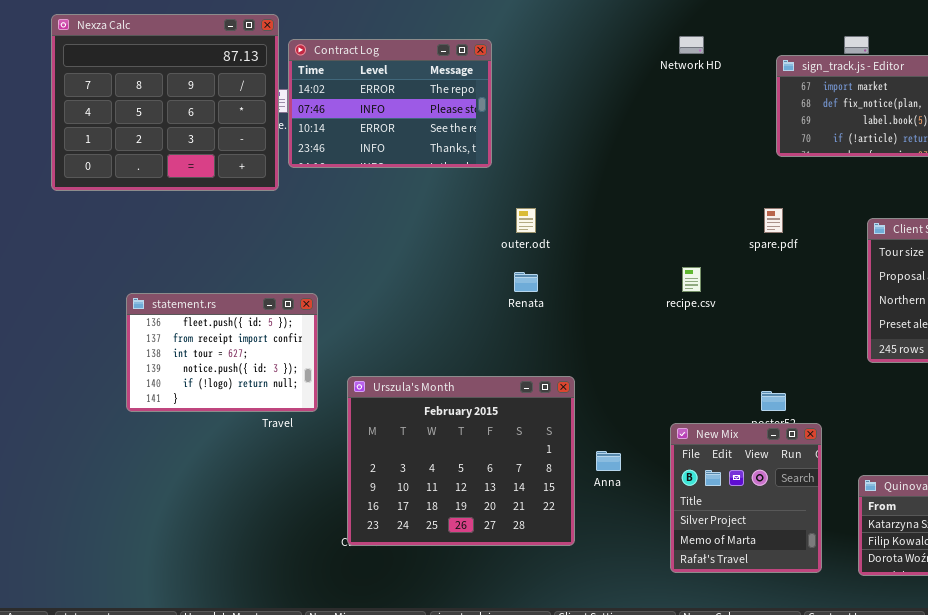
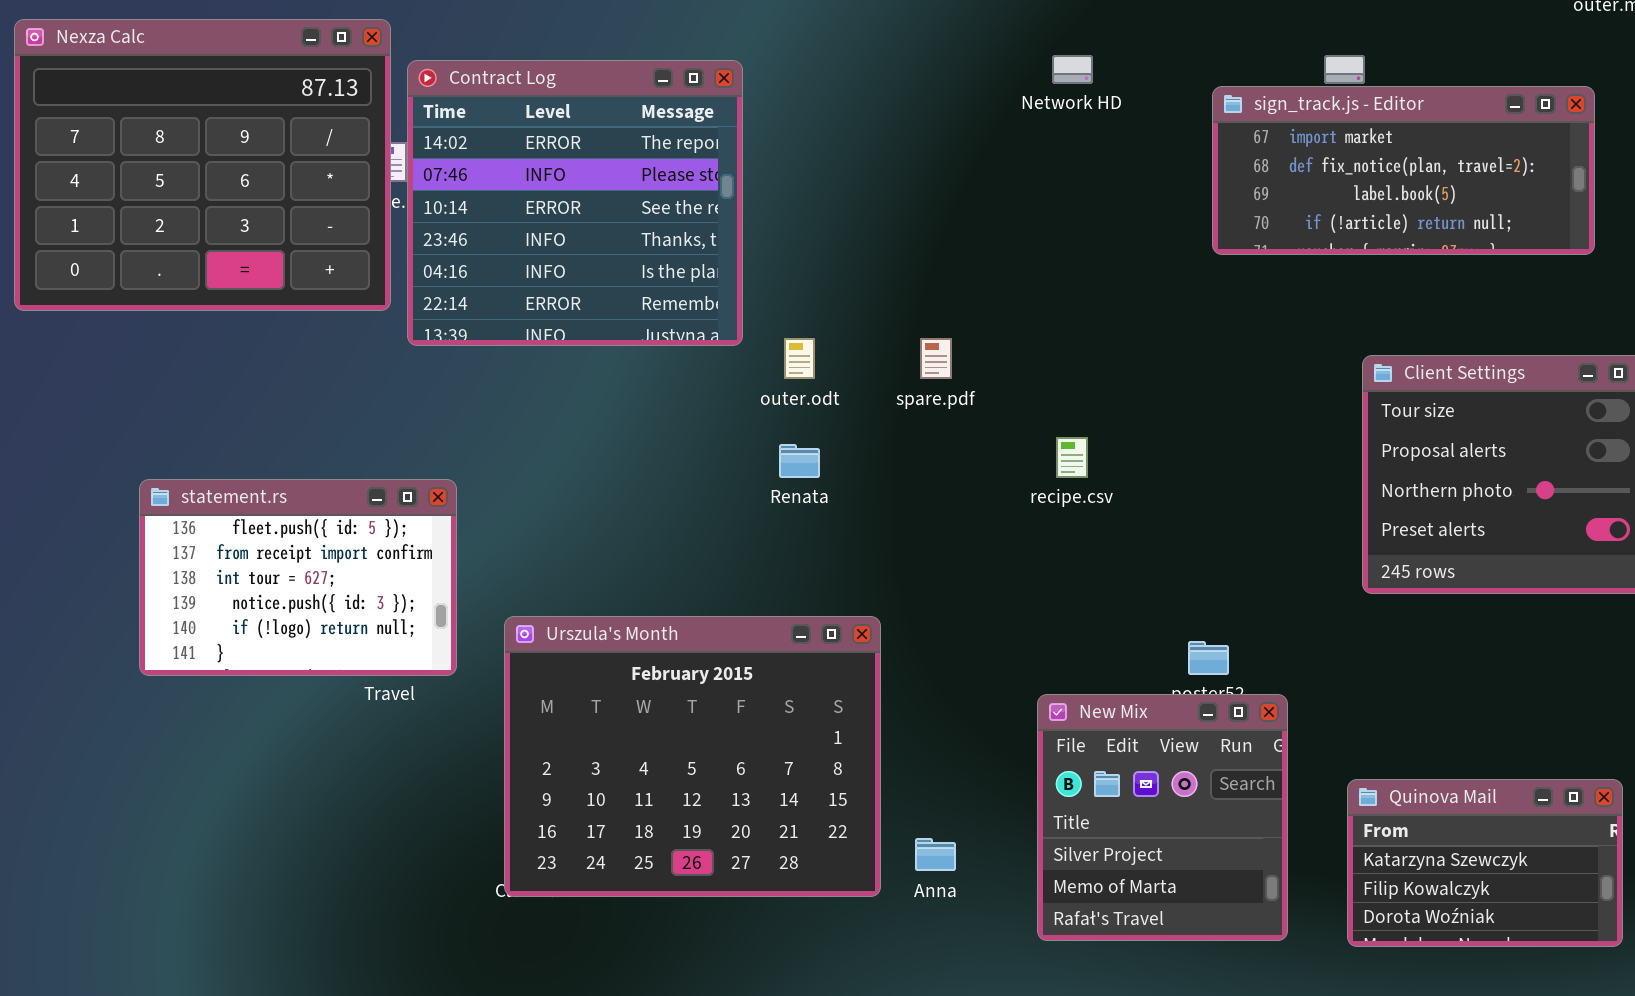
Contract Log: [288,39,492,168] -> [407,60,743,346], resized
spare.pdf: [764,208,783,233] -> [920,338,952,379], moved
Anna: [596,451,621,471] -> [915,838,956,871], moved

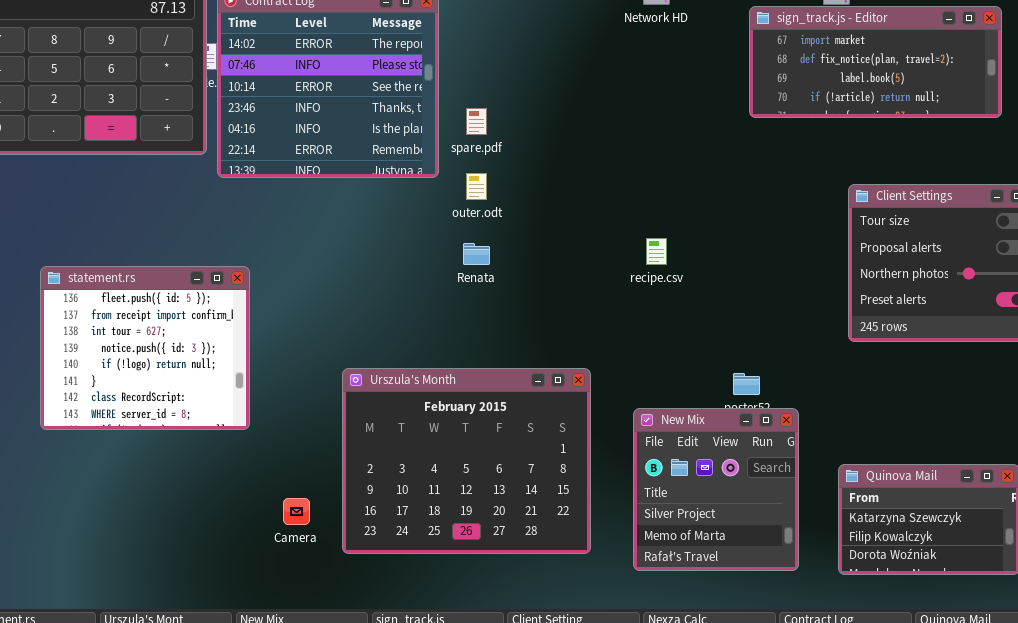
spare.pdf: [920,338,952,379] -> [466,108,487,135], moved
statement.rs: [139,479,457,676] -> [40,266,250,430], resized
Urszula's Month: [504,616,881,897] -> [342,368,591,554], moved

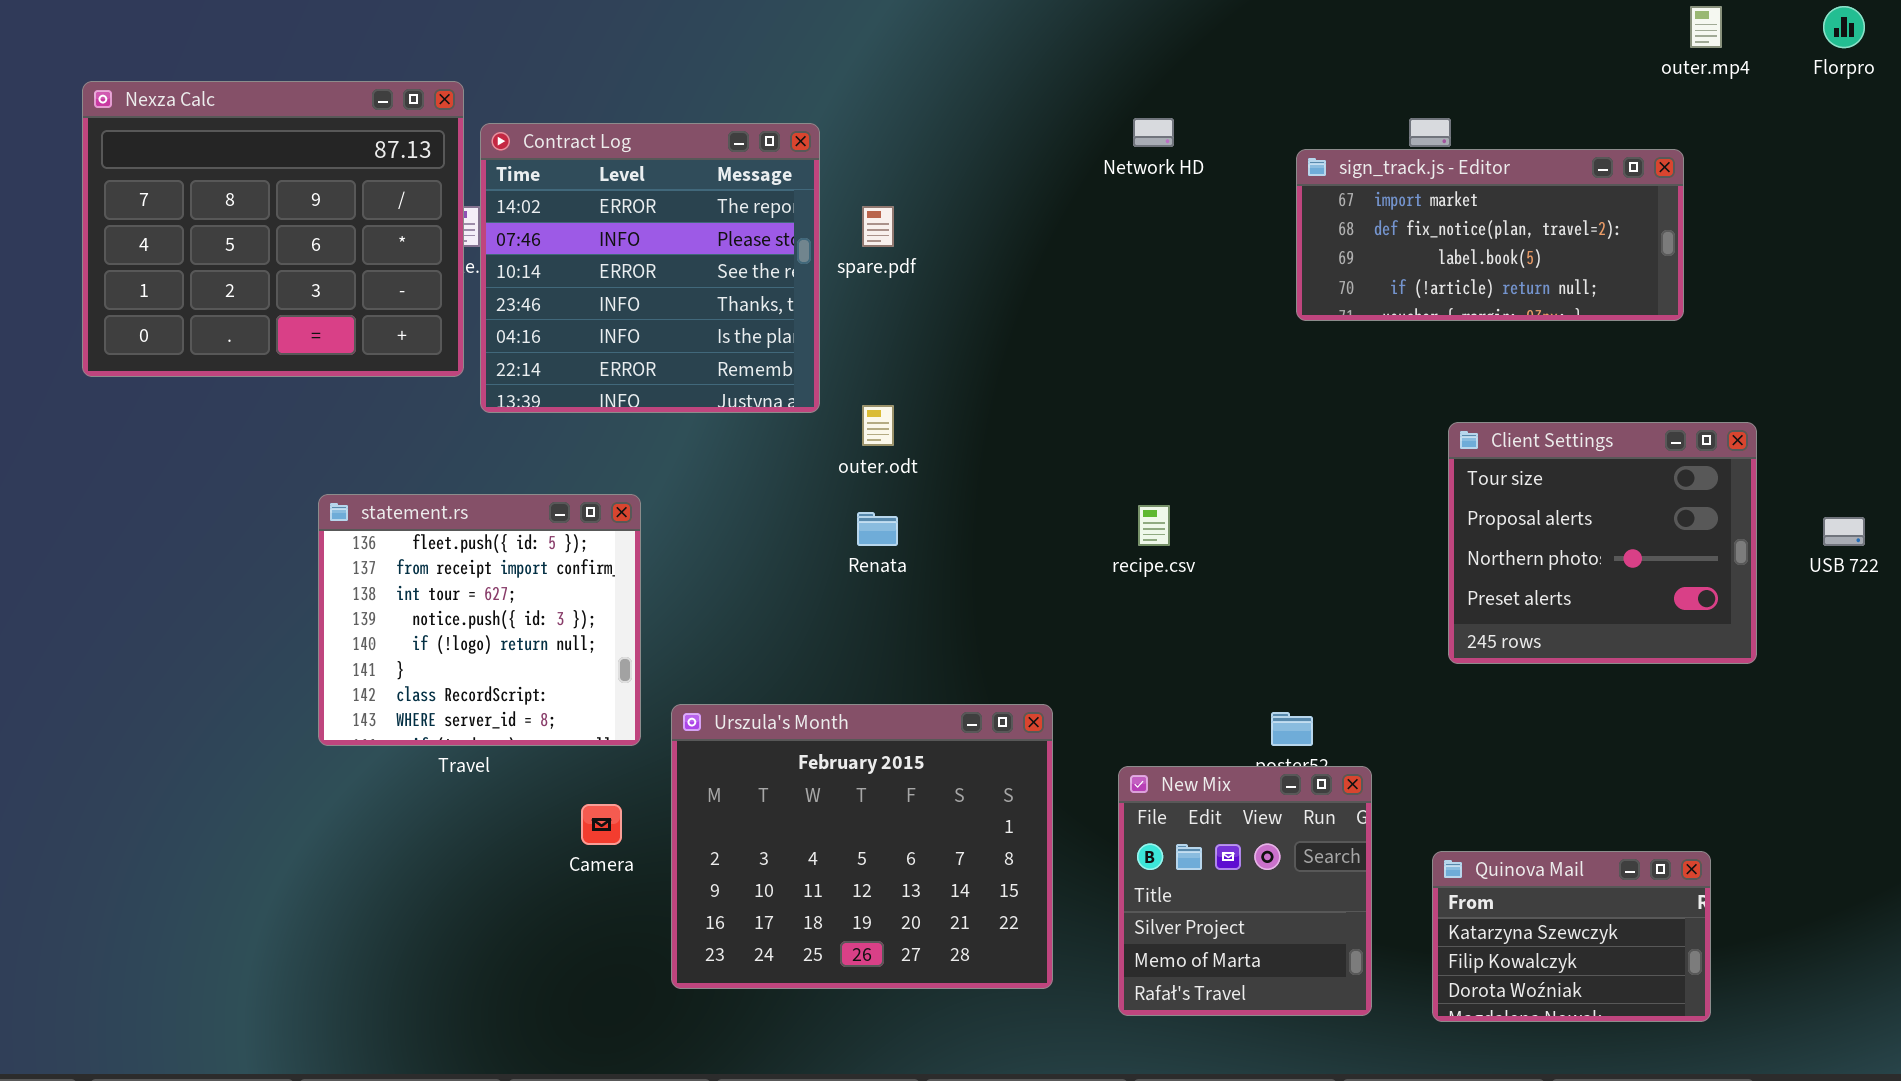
spare.pdf: [466,108,487,135] -> [862,206,894,247], moved
statement.rs: [40,266,250,430] -> [318,494,641,746], moved
Camera: [283,498,310,525] -> [581,804,622,845], moved

